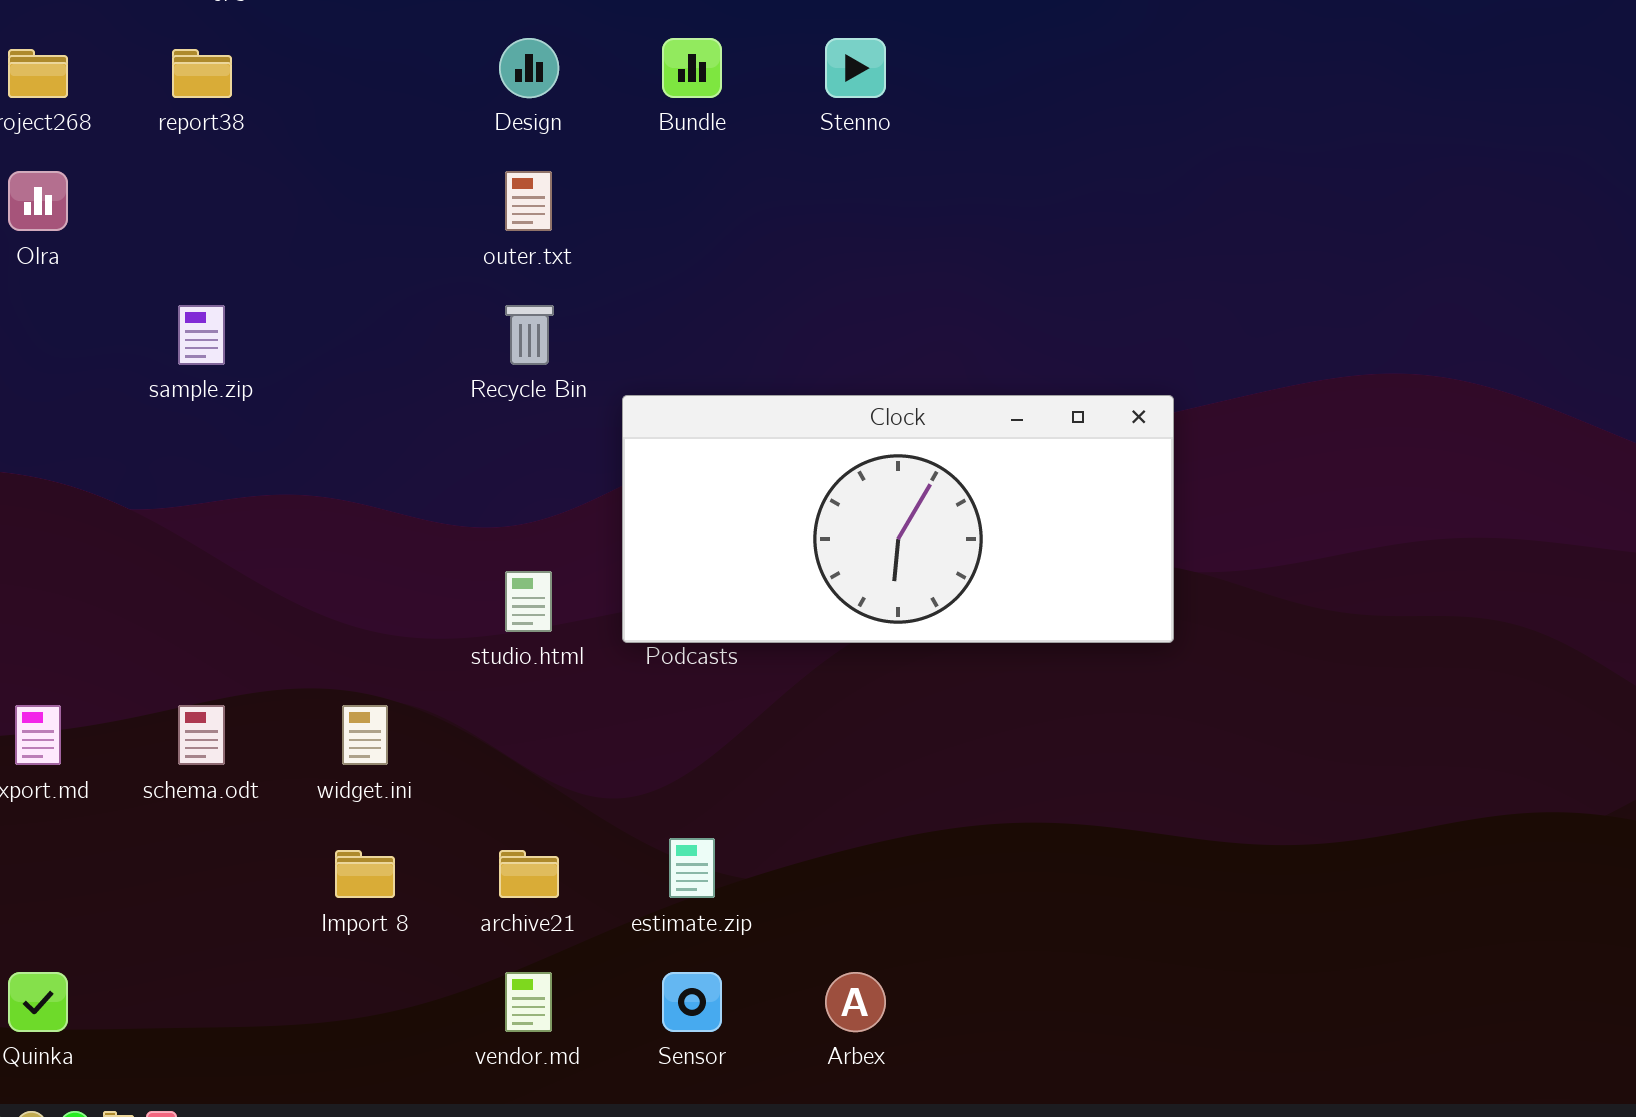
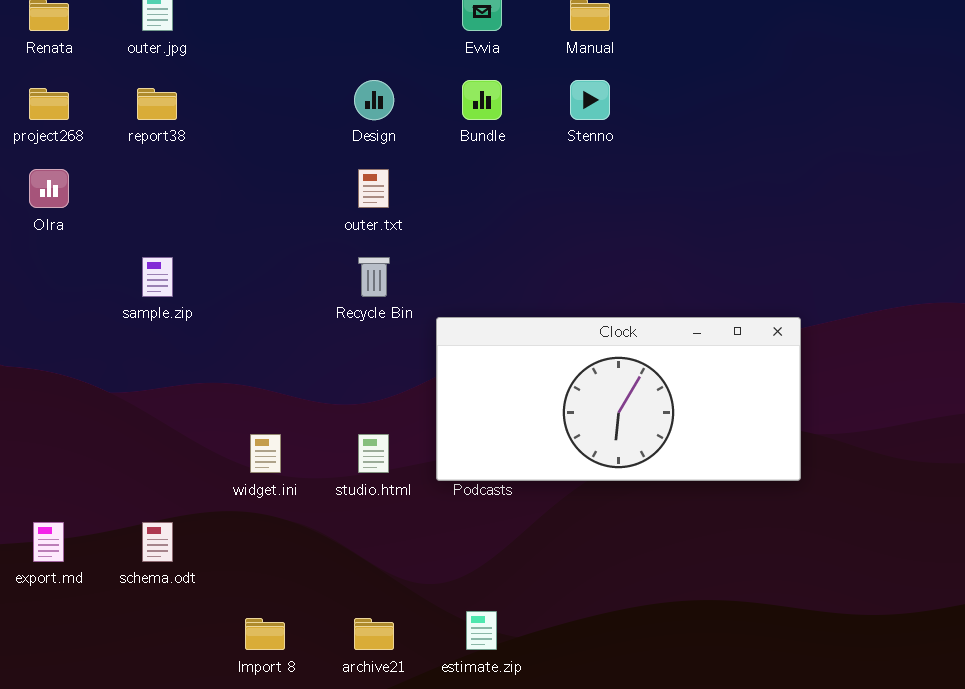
widget.ini: [342,705,388,765] -> [250,434,281,473], moved

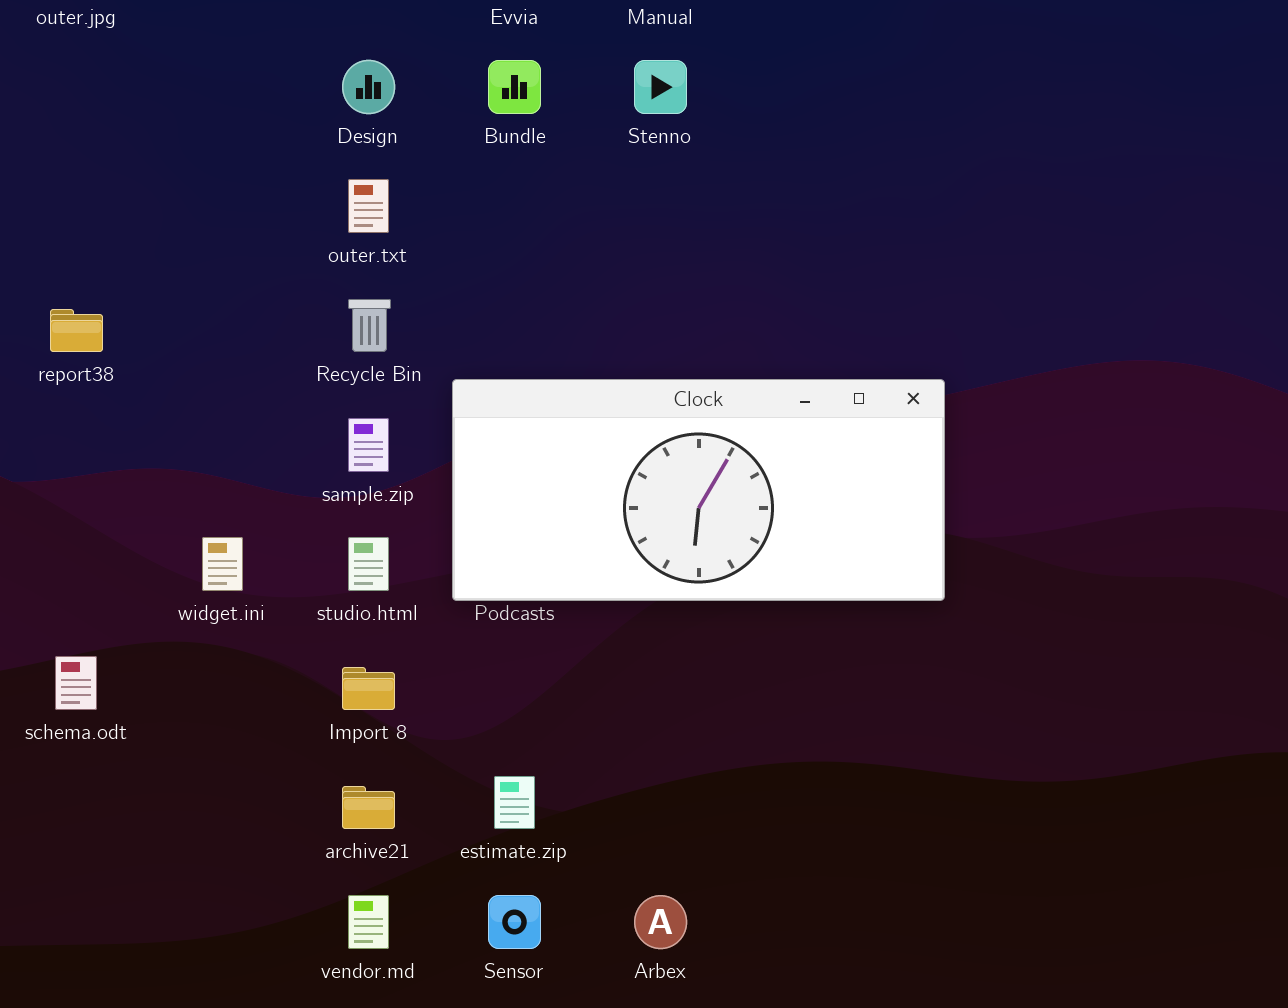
report38: [137,88,177,120] -> [50,309,103,352], moved
sample.zip: [142,257,173,297] -> [348,418,389,472], moved
Import 8: [245,618,285,650] -> [342,667,395,710], moved

